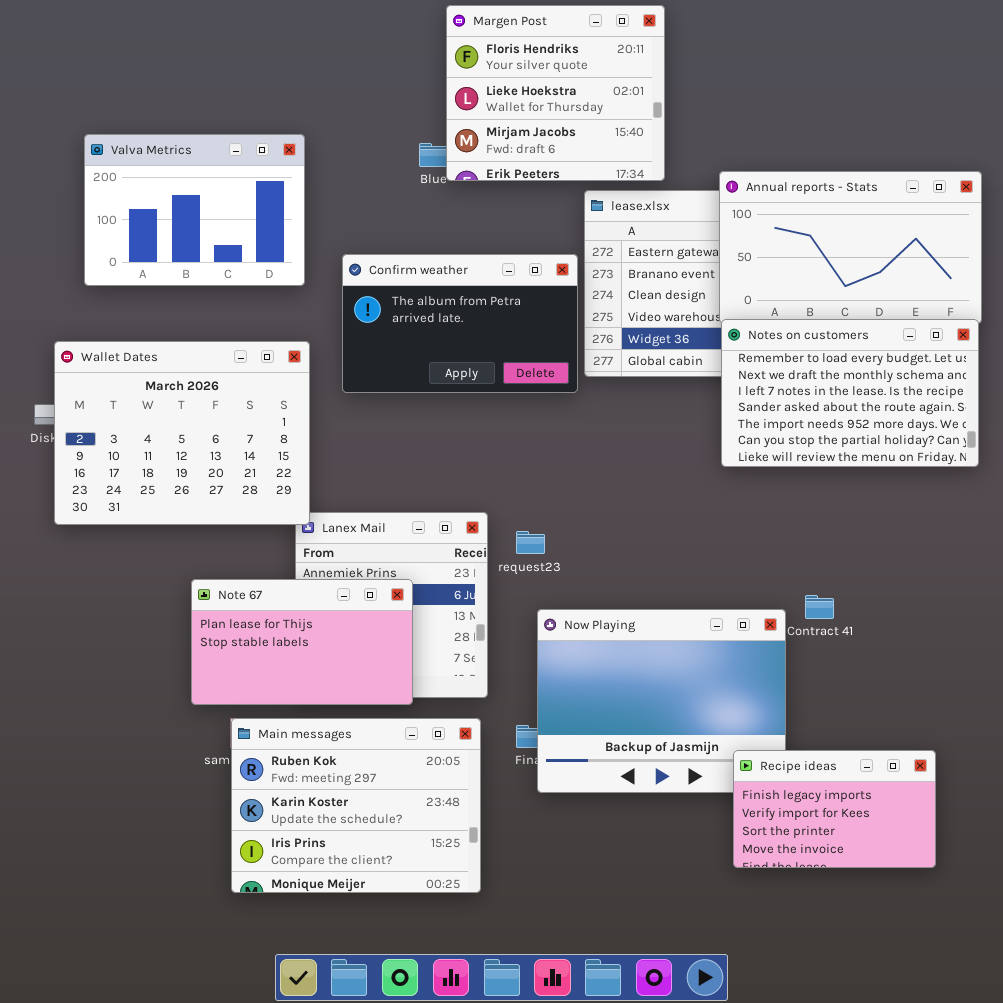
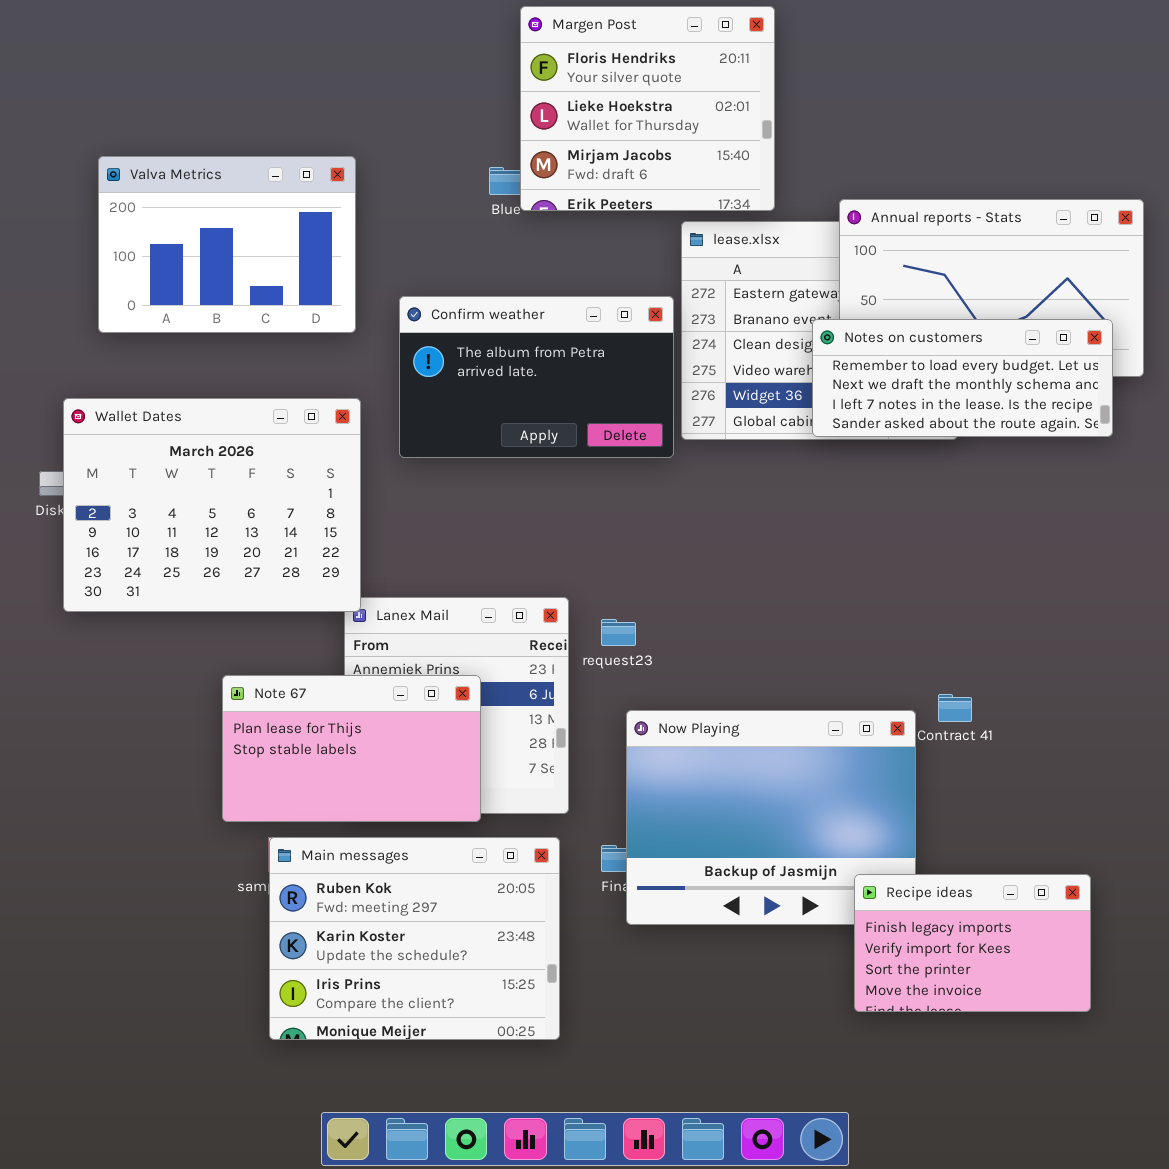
Notes on customers: [721,319,979,467] -> [812,319,1113,437], moved, resized

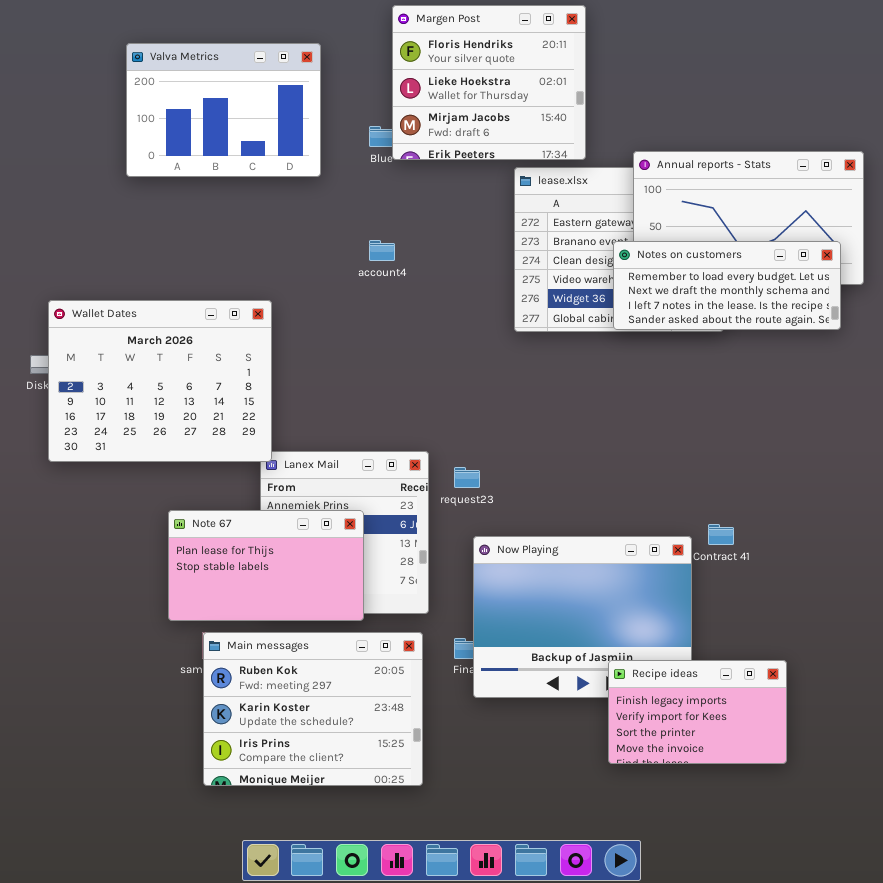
Valva Metrics: [98,156,356,333] -> [126,43,321,177], moved
Confirm weather: [399,296,674,458] -> none, closed
Recipe ideas: [854,874,1091,1012] -> [608,660,787,764], moved

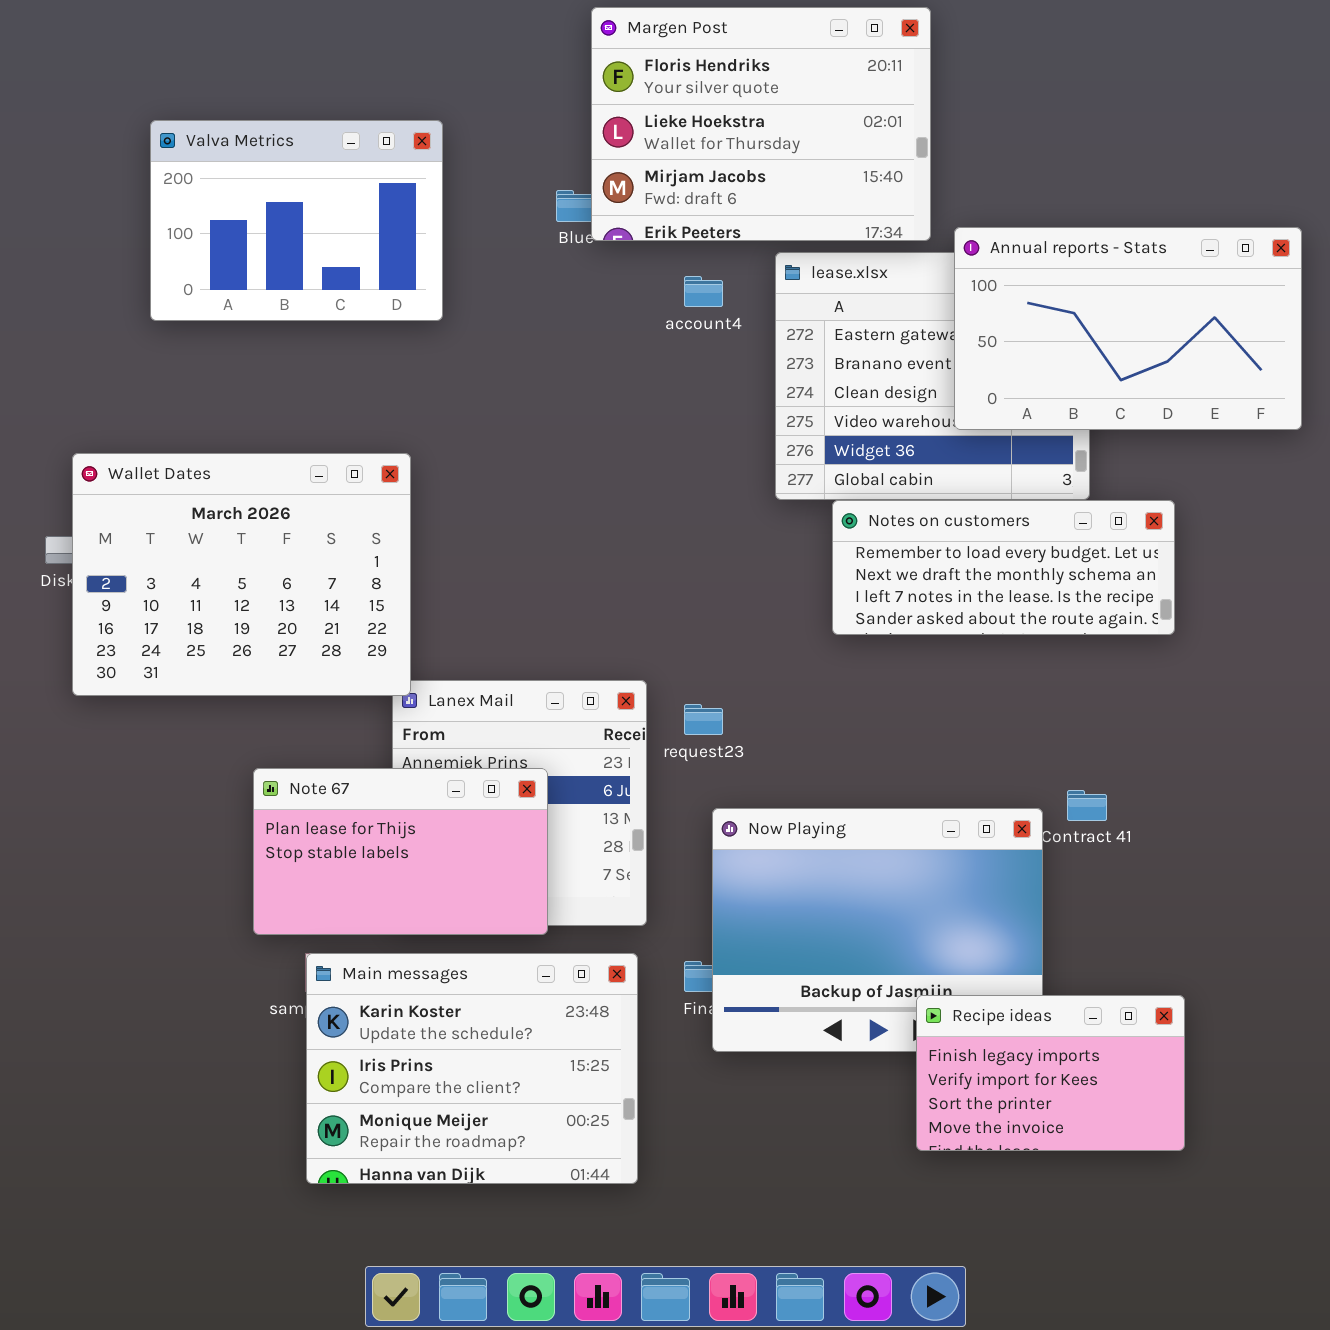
Margen Post: [392,5,586,160] -> [591,7,931,241], resized
Valva Metrics: [126,43,321,177] -> [150,120,443,321], moved
account4: [369,240,395,261] -> [684,276,723,307], moved
Notes on customers: [613,241,841,330] -> [832,500,1175,635], moved
Main messages: [203,632,423,786] -> [306,953,638,1184], scrolled down 1 row

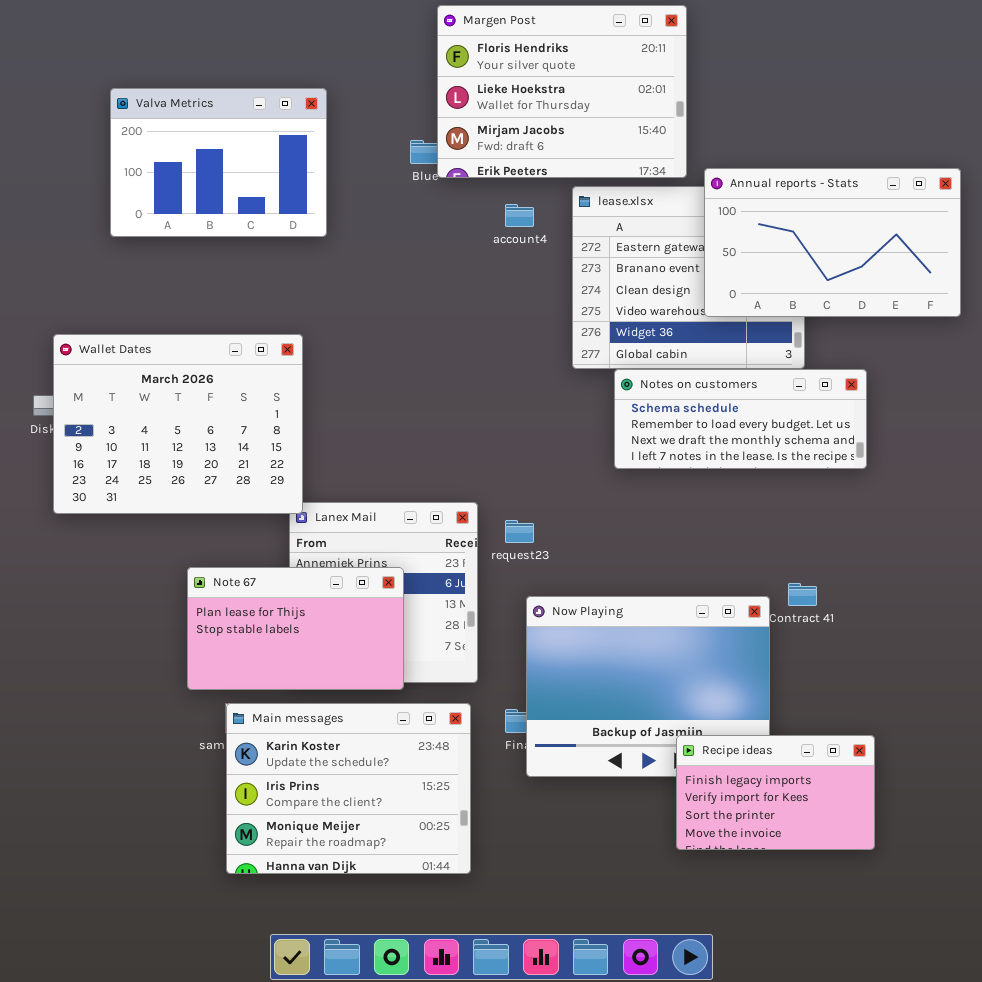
Notes on customers: [832,500,1175,635] -> [614,369,867,469], scrolled up 1 row

